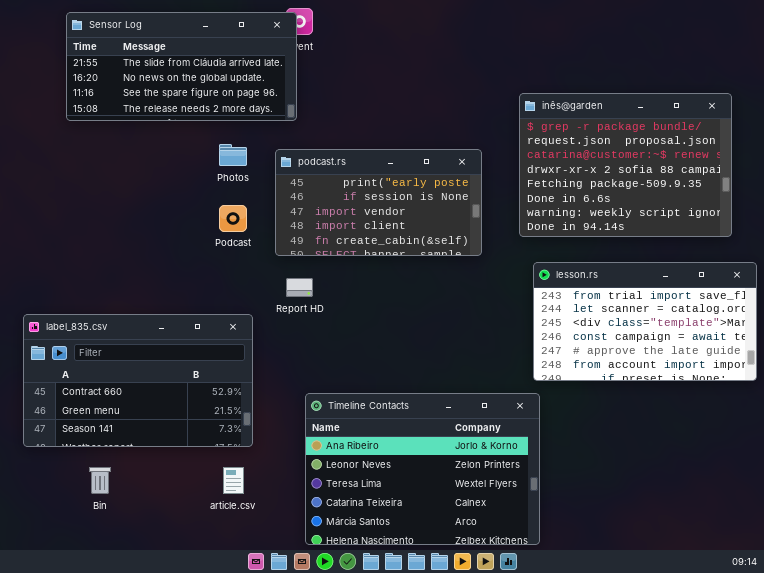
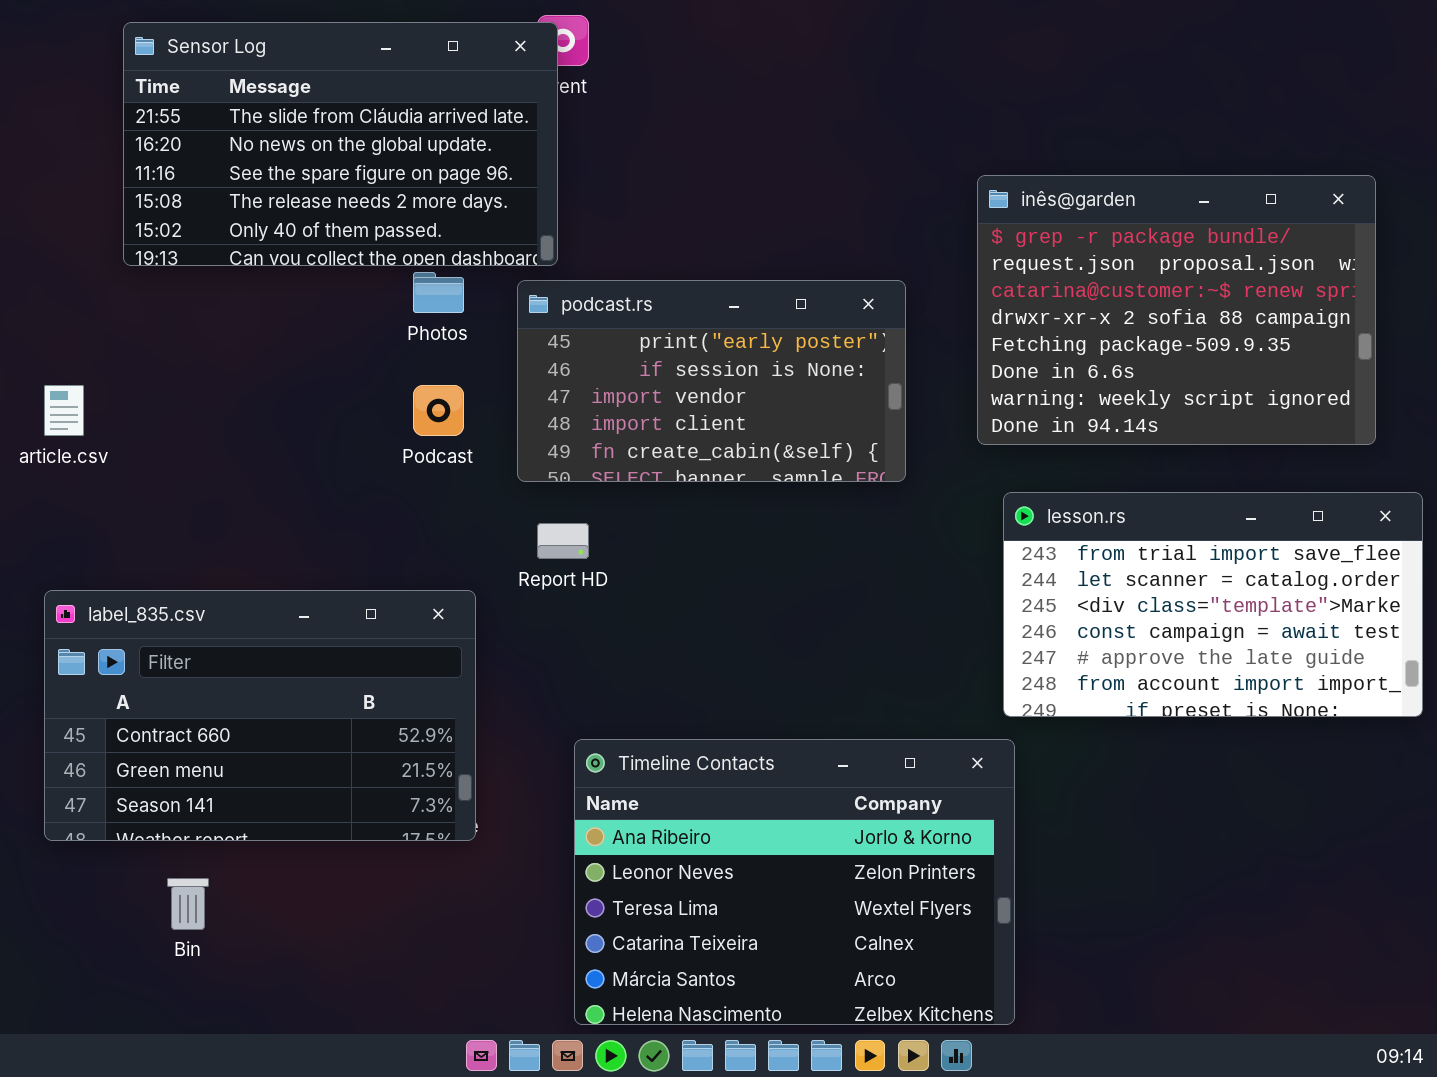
Sensor Log: [66,12,297,121] -> [123,22,558,266], resized
article.csv: [223,467,244,494] -> [44,385,84,436], moved

